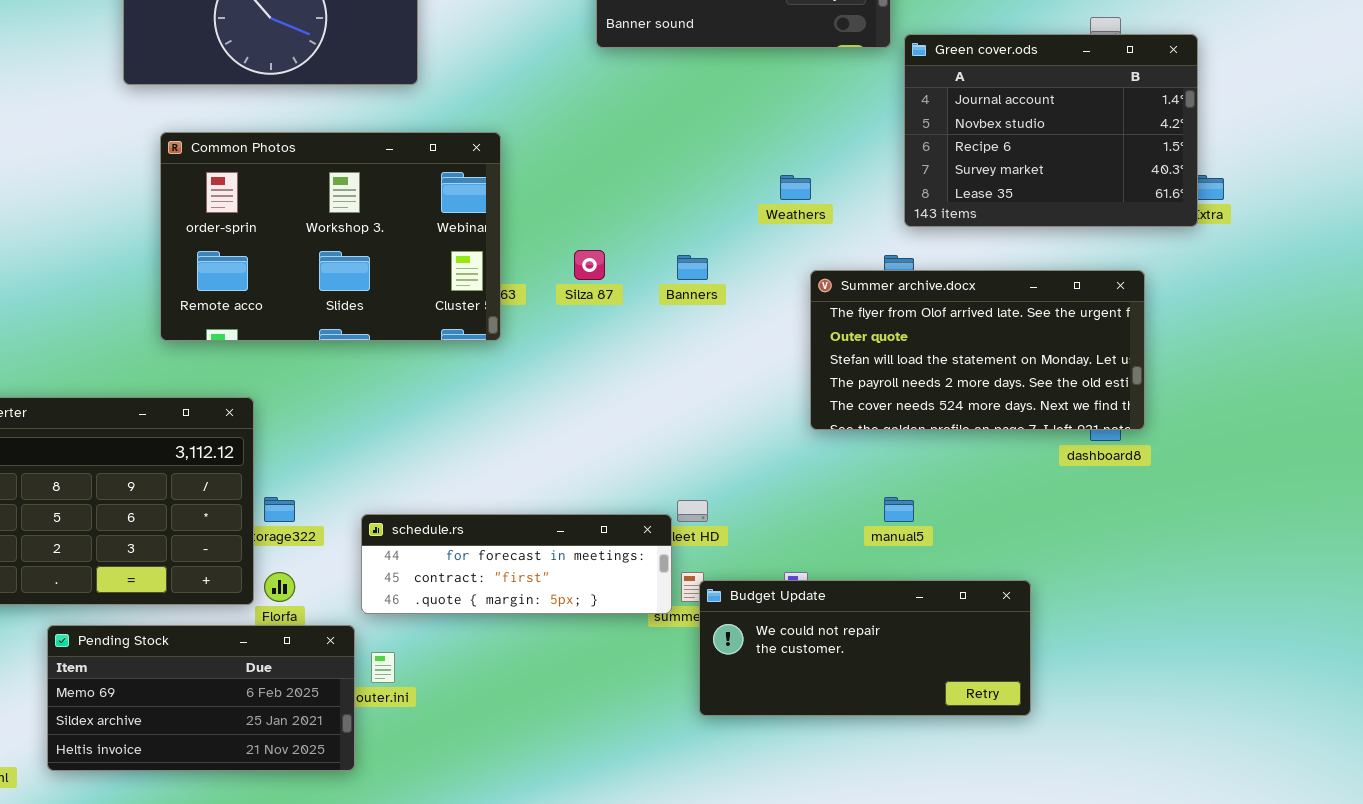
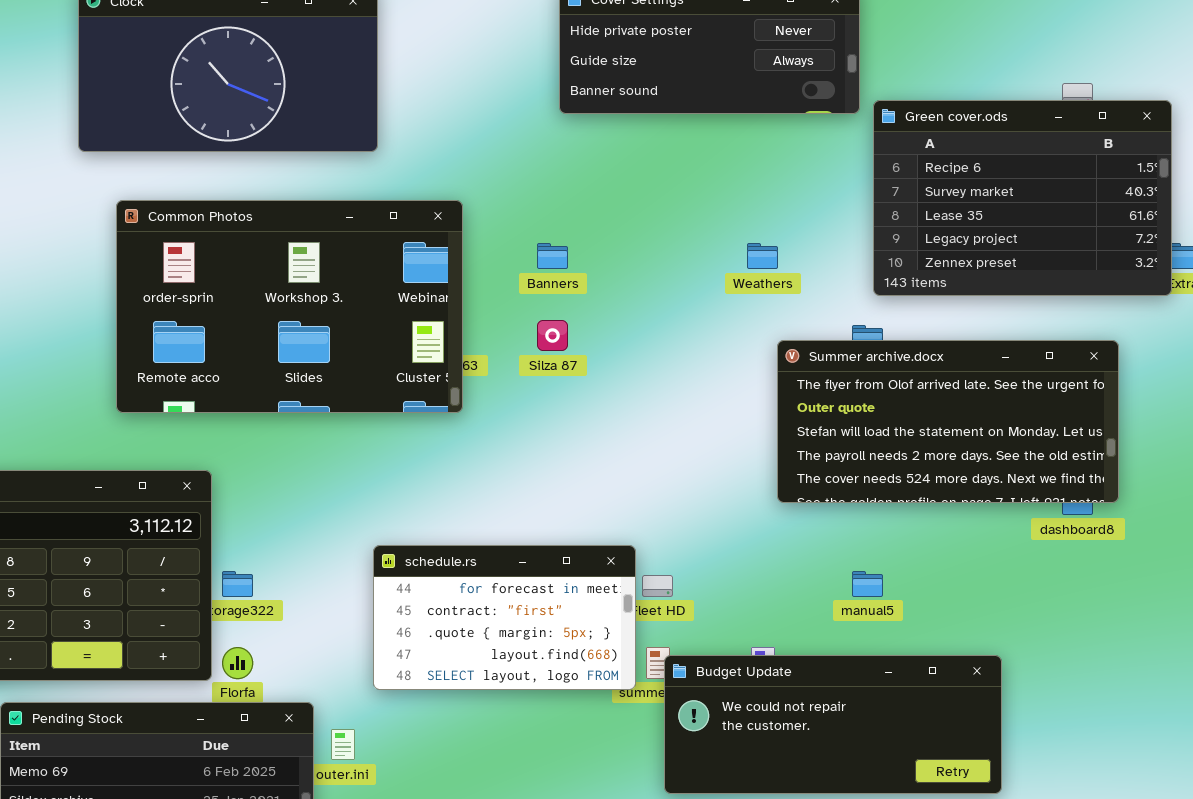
Green cover.ods: [904,34,1198,227] -> [873,100,1172,296], scrolled down 2 rows
Banners: [677,255,708,280] -> [537,243,568,269], moved
schedule.rs: [361,514,672,614] -> [373,545,636,690], resized

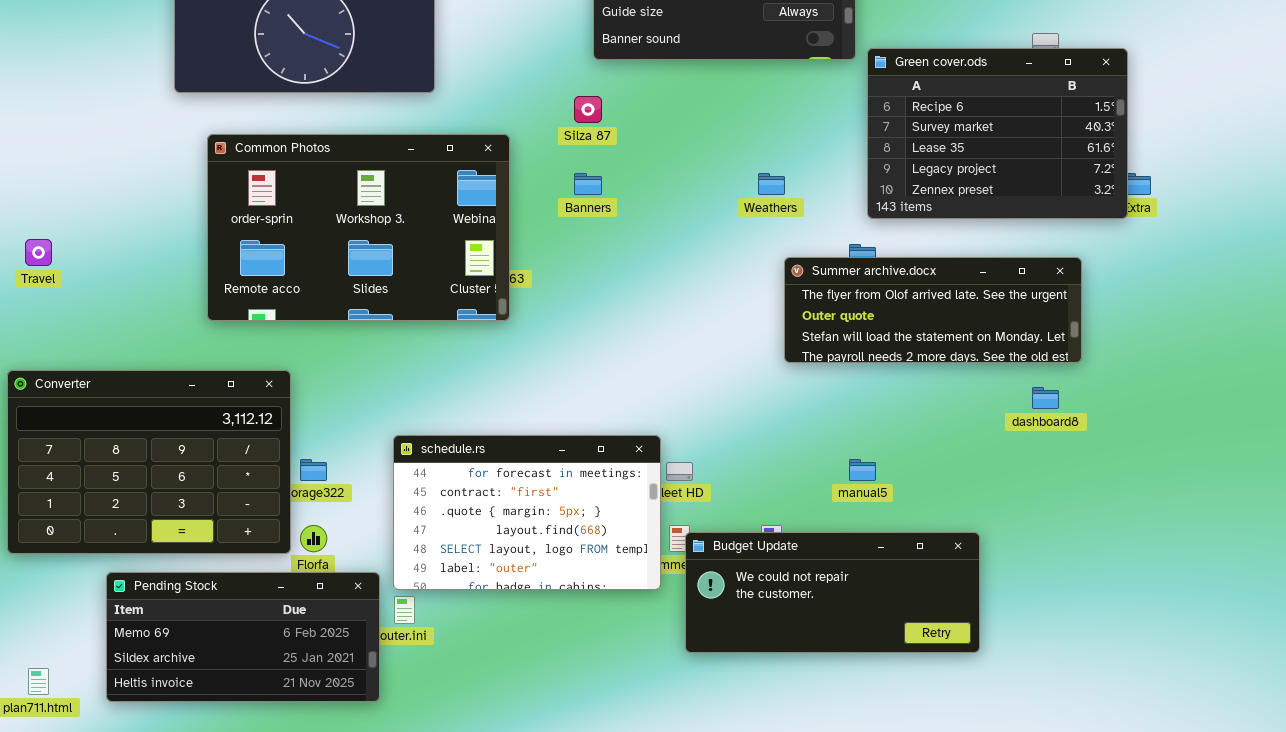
Silza 87: [537,320,568,351] -> [574,96,602,123], moved
Summer archive.docx: [777,340,1119,503] -> [784,257,1082,363], resized
schedule.rs: [373,545,636,690] -> [393,435,661,590], resized

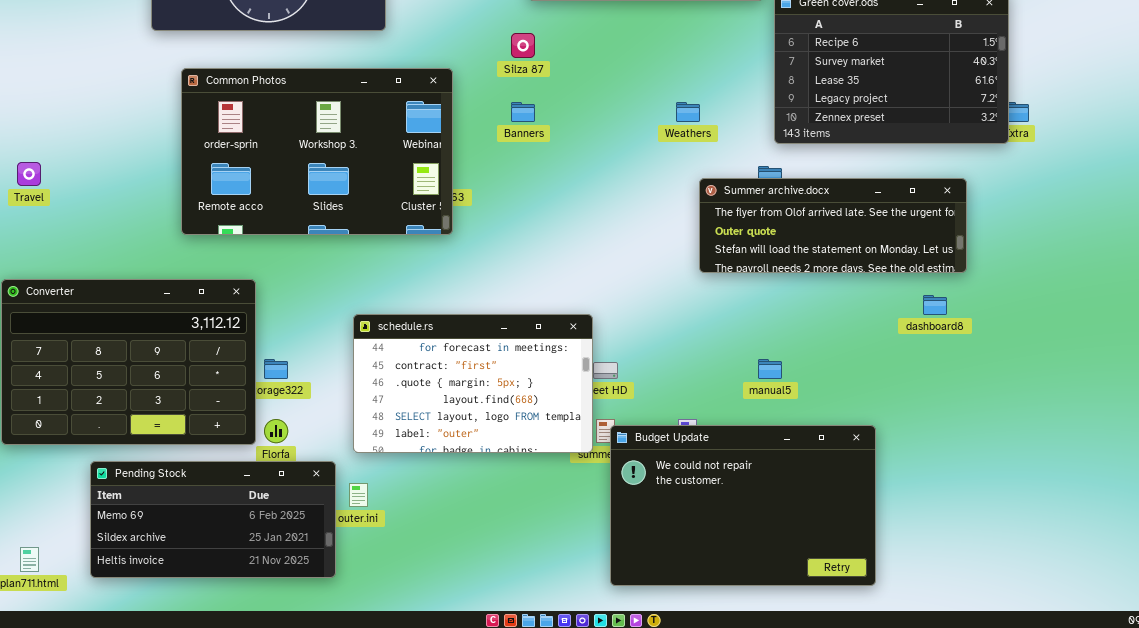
schedule.rs: [393,435,661,590] -> [353,314,593,453], moved
Budget Update: [685,532,980,653] -> [610,425,876,586], resized

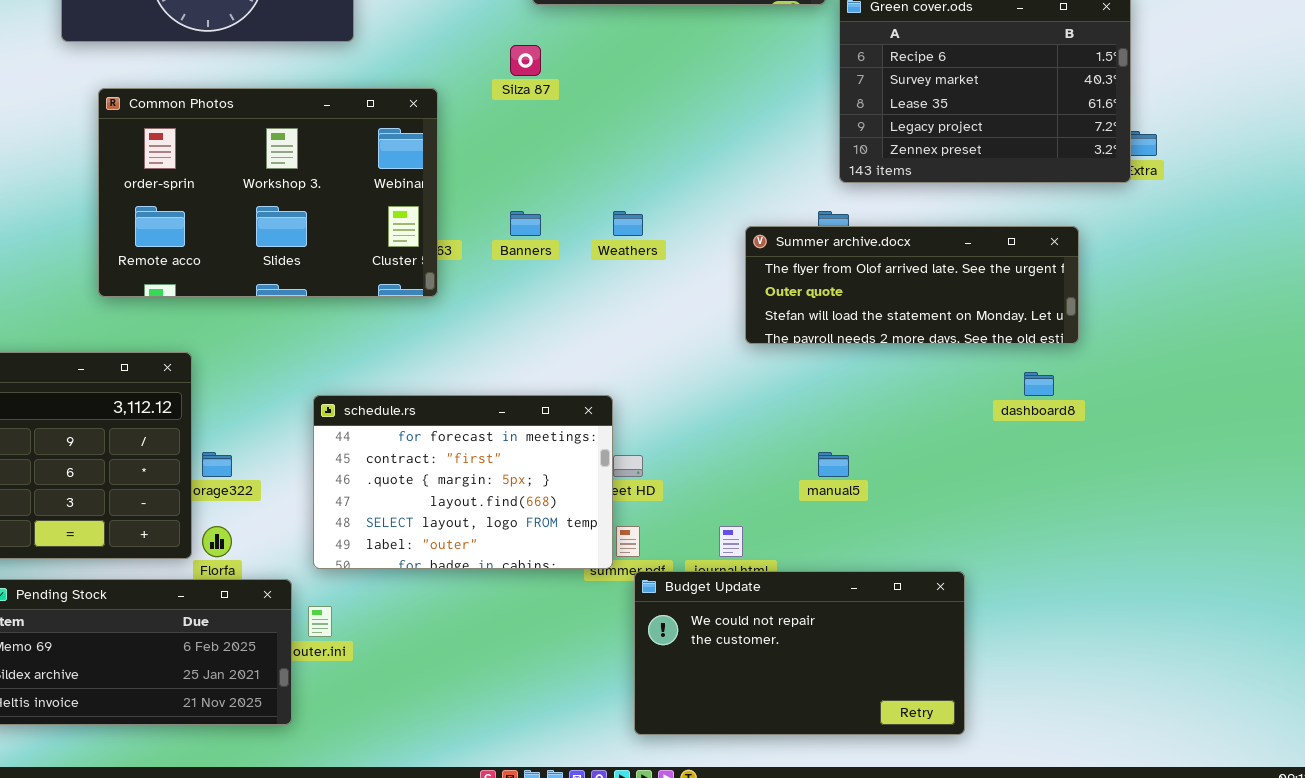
Banners: [511,102,535,122] -> [510,211,541,236], moved
Weathers: [676,102,700,122] -> [613,211,643,236], moved
Budget Update: [610,425,876,586] -> [634,571,965,735], resized

